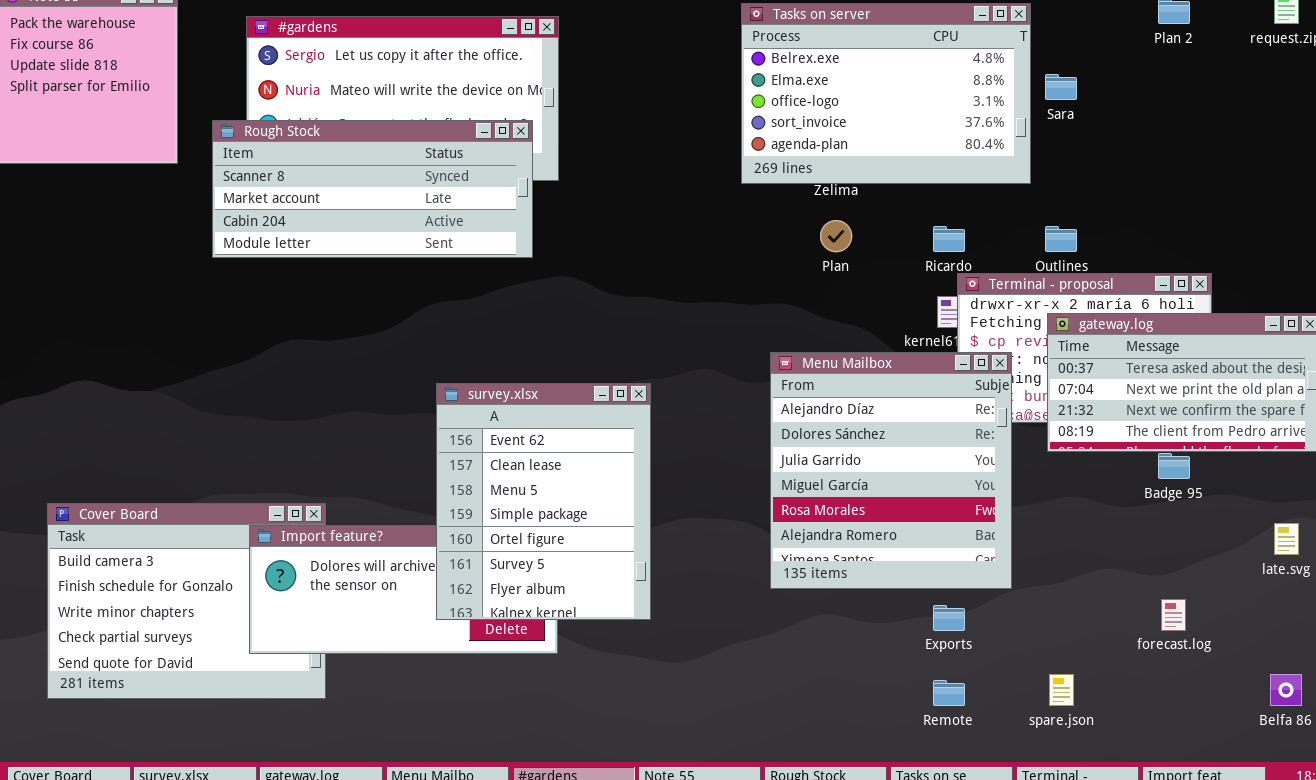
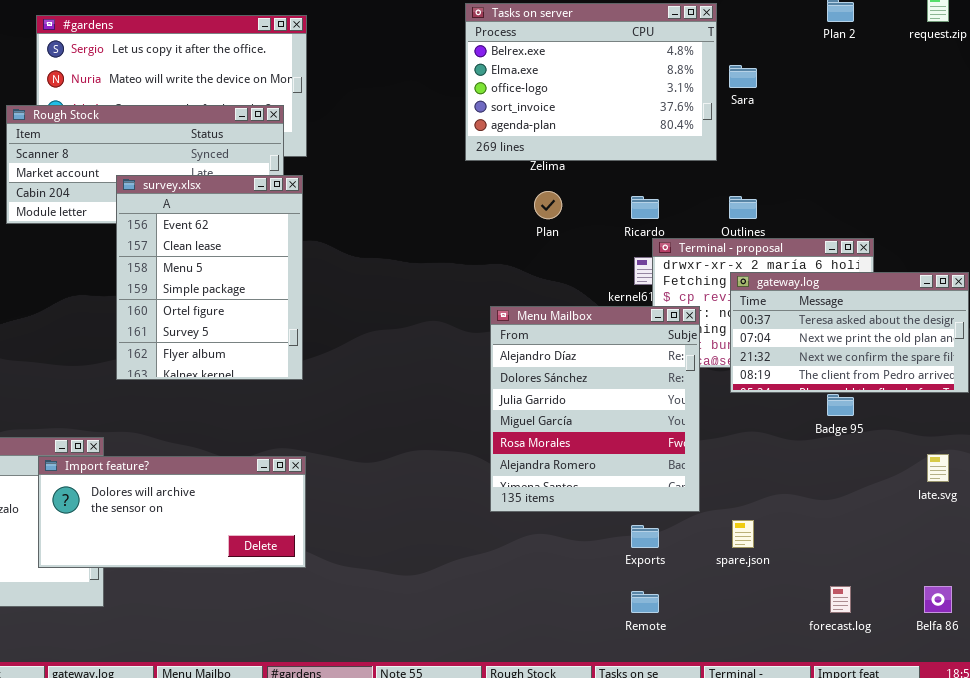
survey.xlsx: [436,383,651,620] -> [116,175,303,380], moved
forecast.log: [1161,599,1186,631] -> [830,586,851,613], moved
spare.json: [1049,674,1074,706] -> [732,520,754,548], moved

